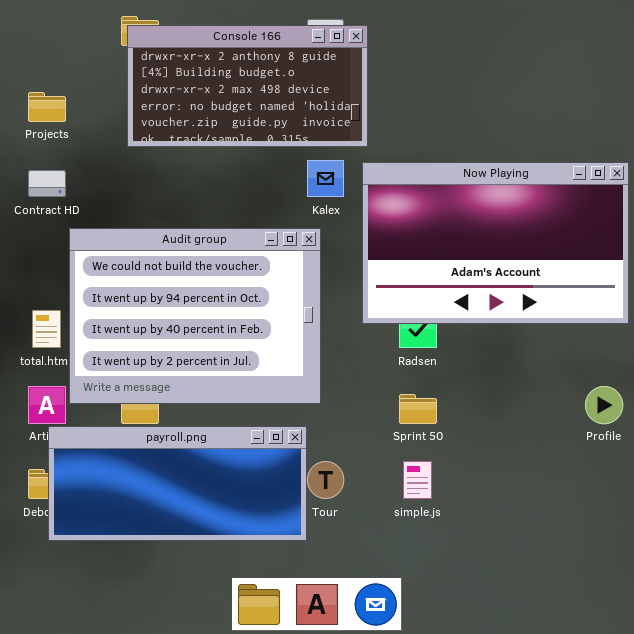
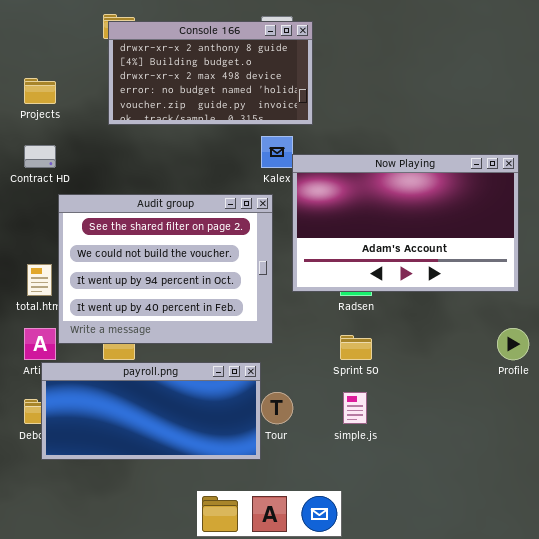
Now Playing: [362,162,629,324] -> [292,154,519,292], moved
Audit group: [69,228,321,404] -> [58,194,273,344], scrolled up 1 row

